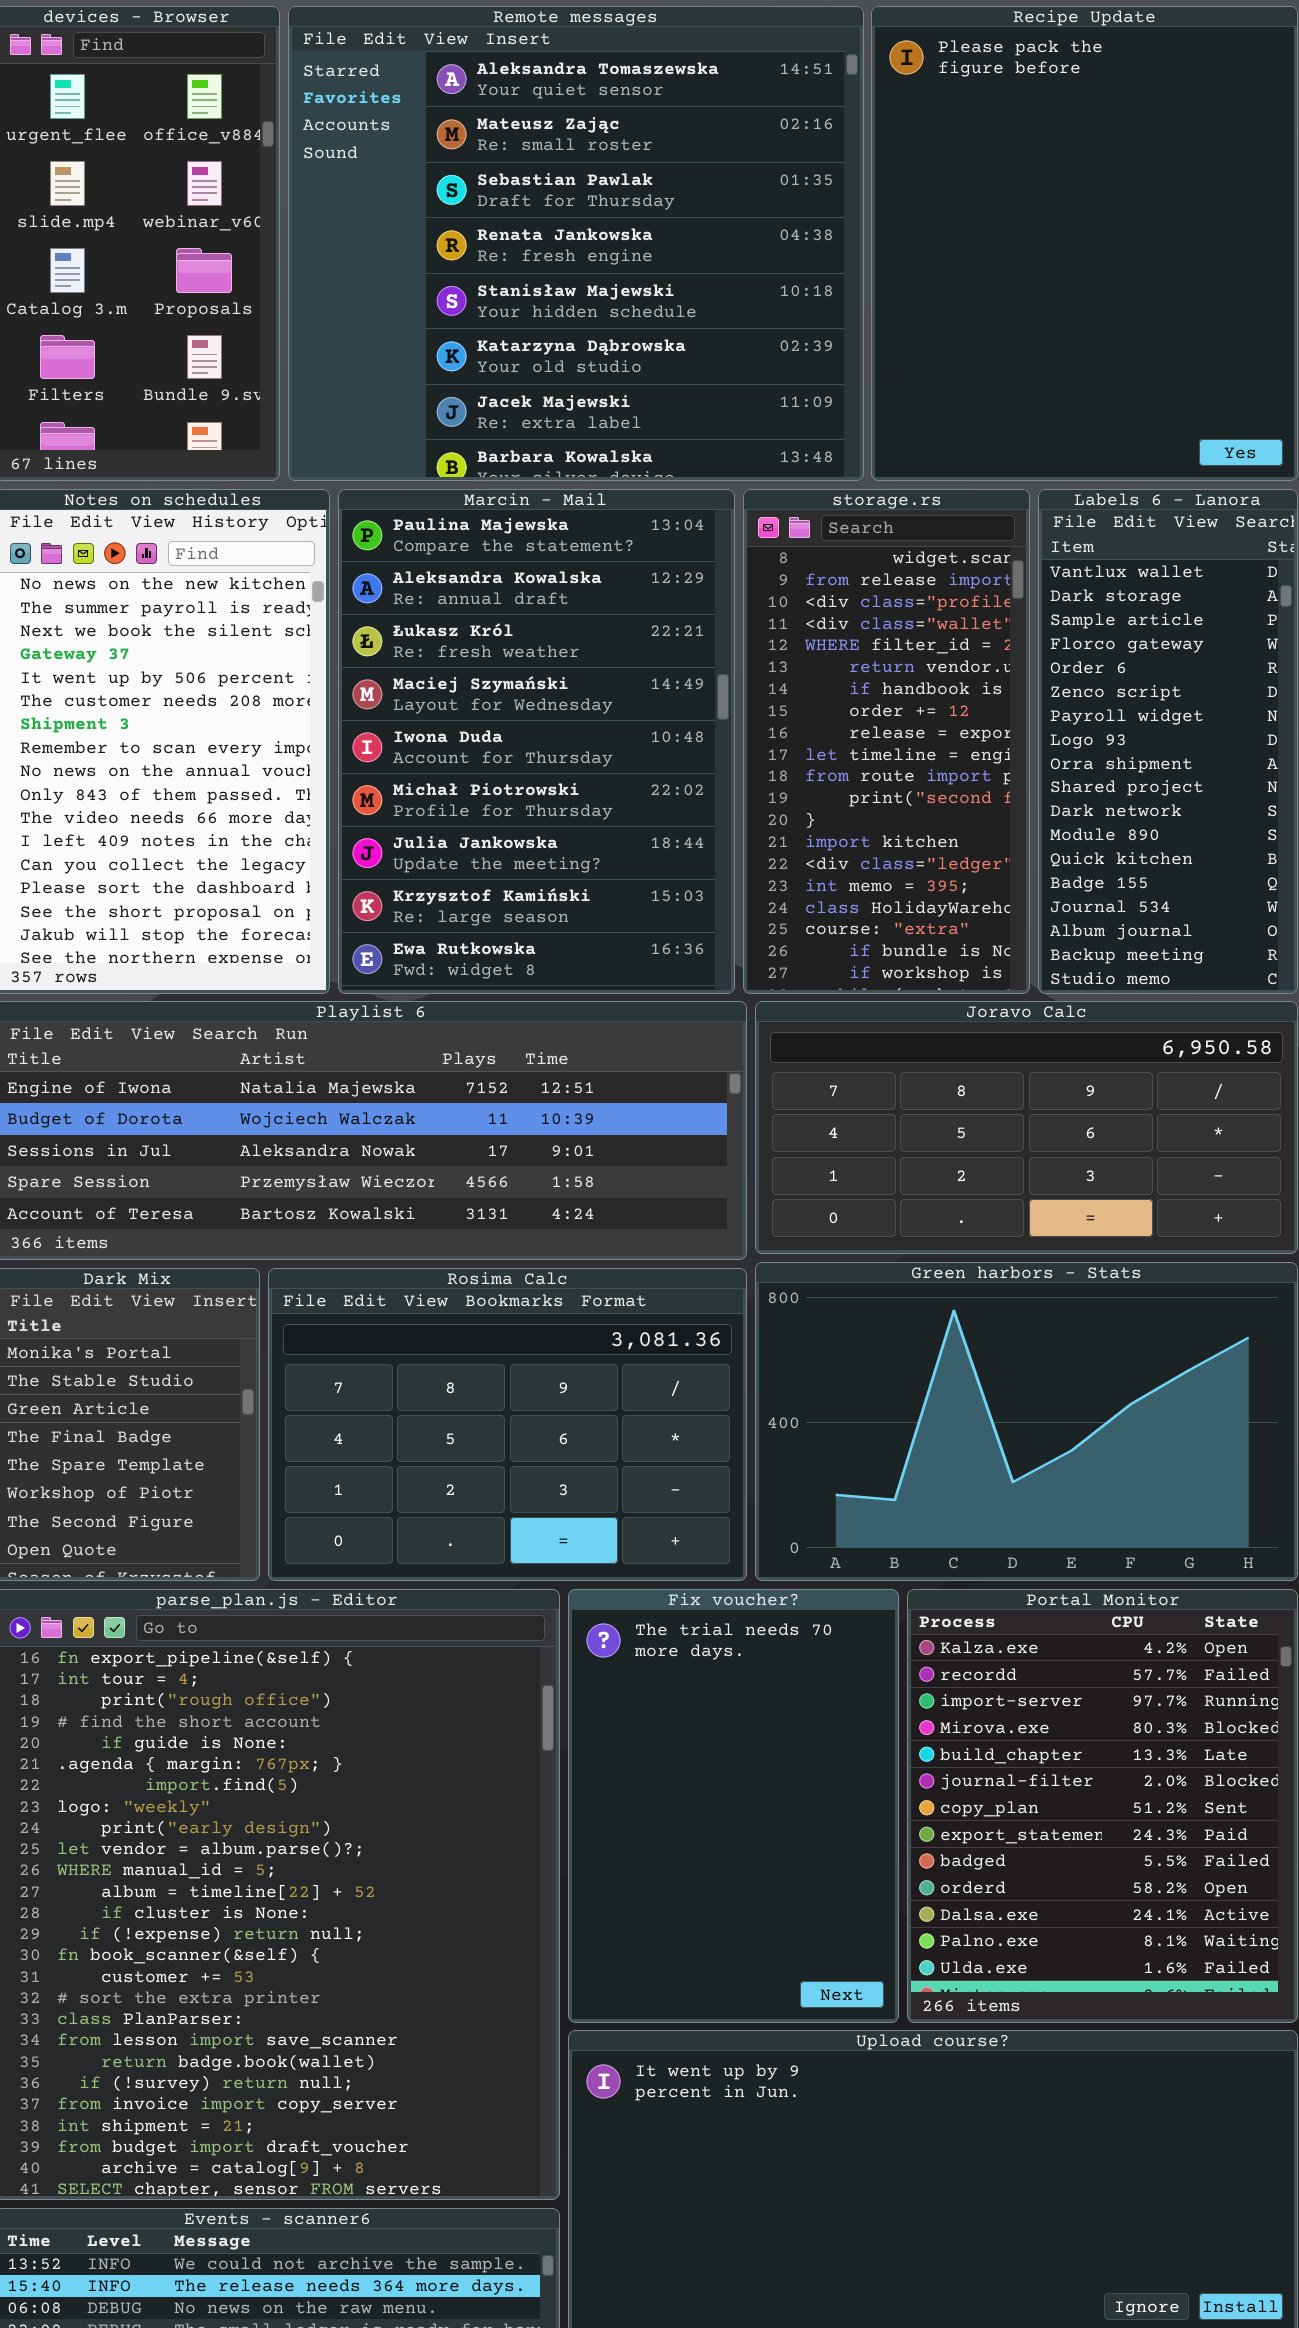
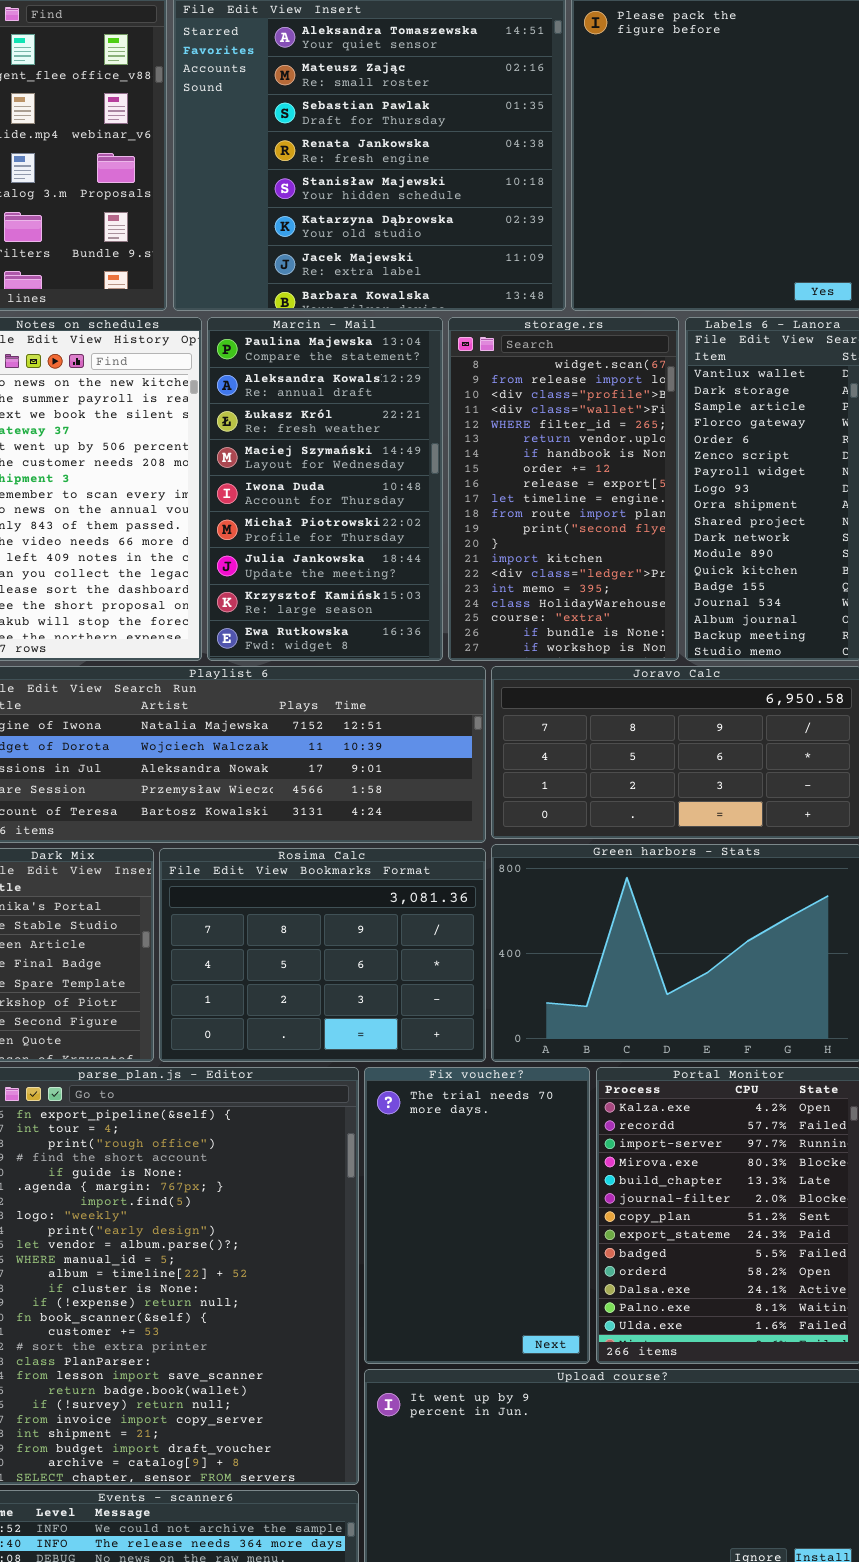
Marcin - Mail: [338,489,735,994] -> [207,317,443,661], resized
storage.rs: [743,489,1030,994] -> [448,317,679,661], resized

